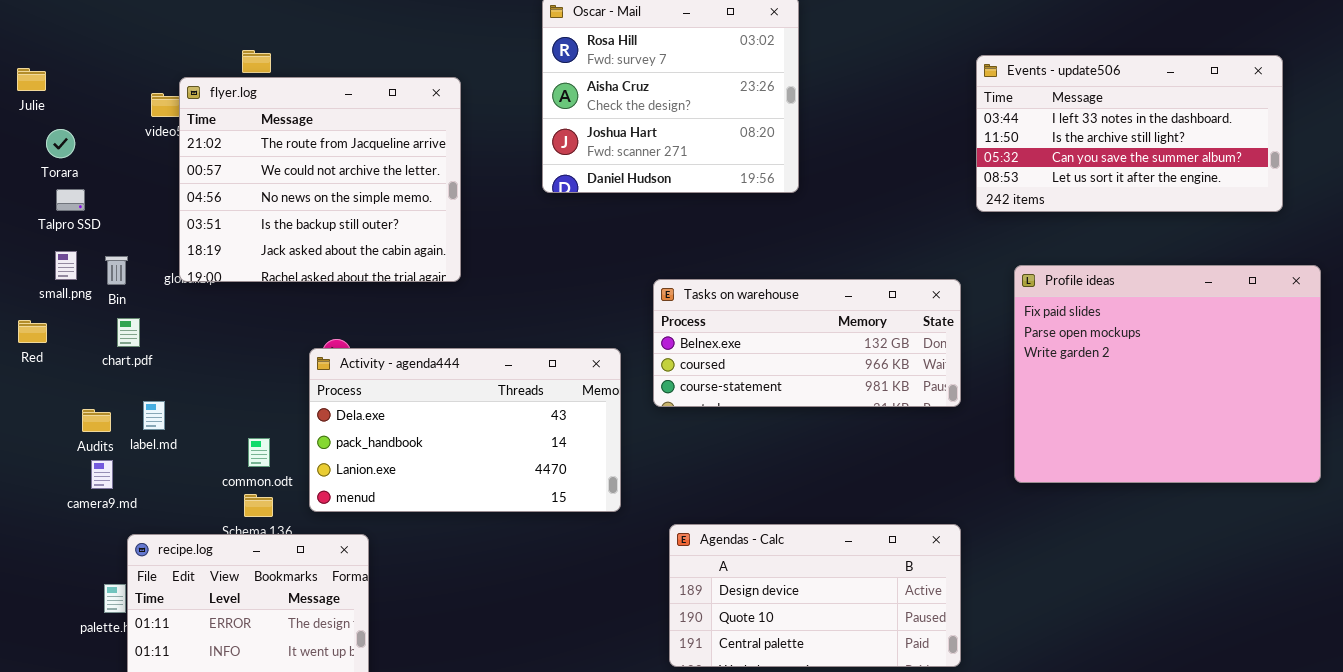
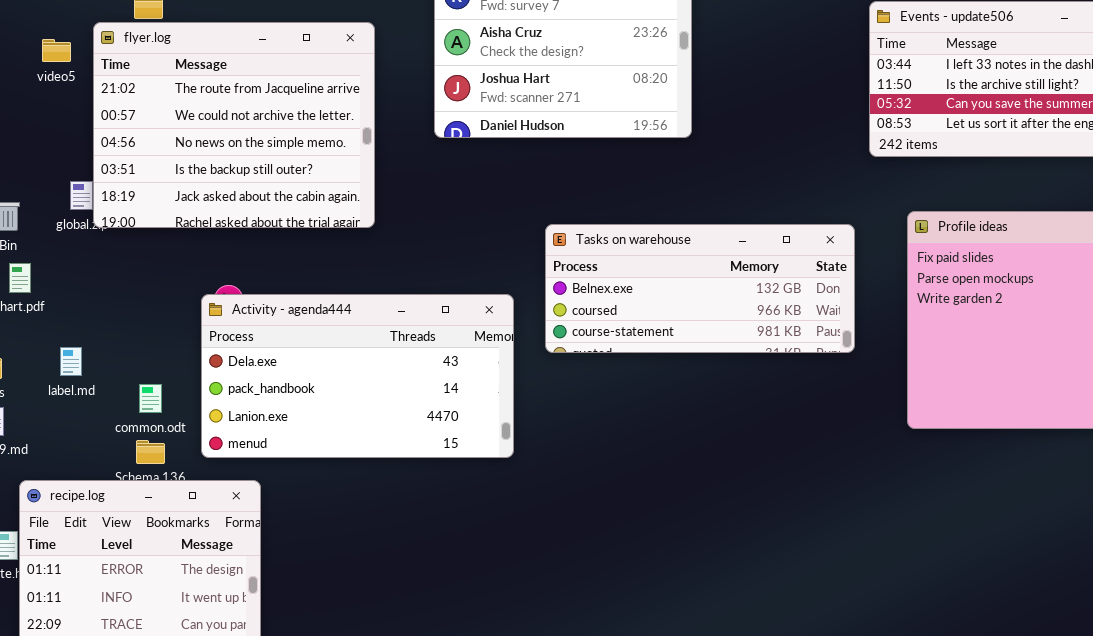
flyer.log: [179,77,461,282] -> [93,22,375,228], moved
label.md: [143,401,165,430] -> [60,347,82,376], moved
Agendas - Calc: [669,524,961,667] -> none, closed

